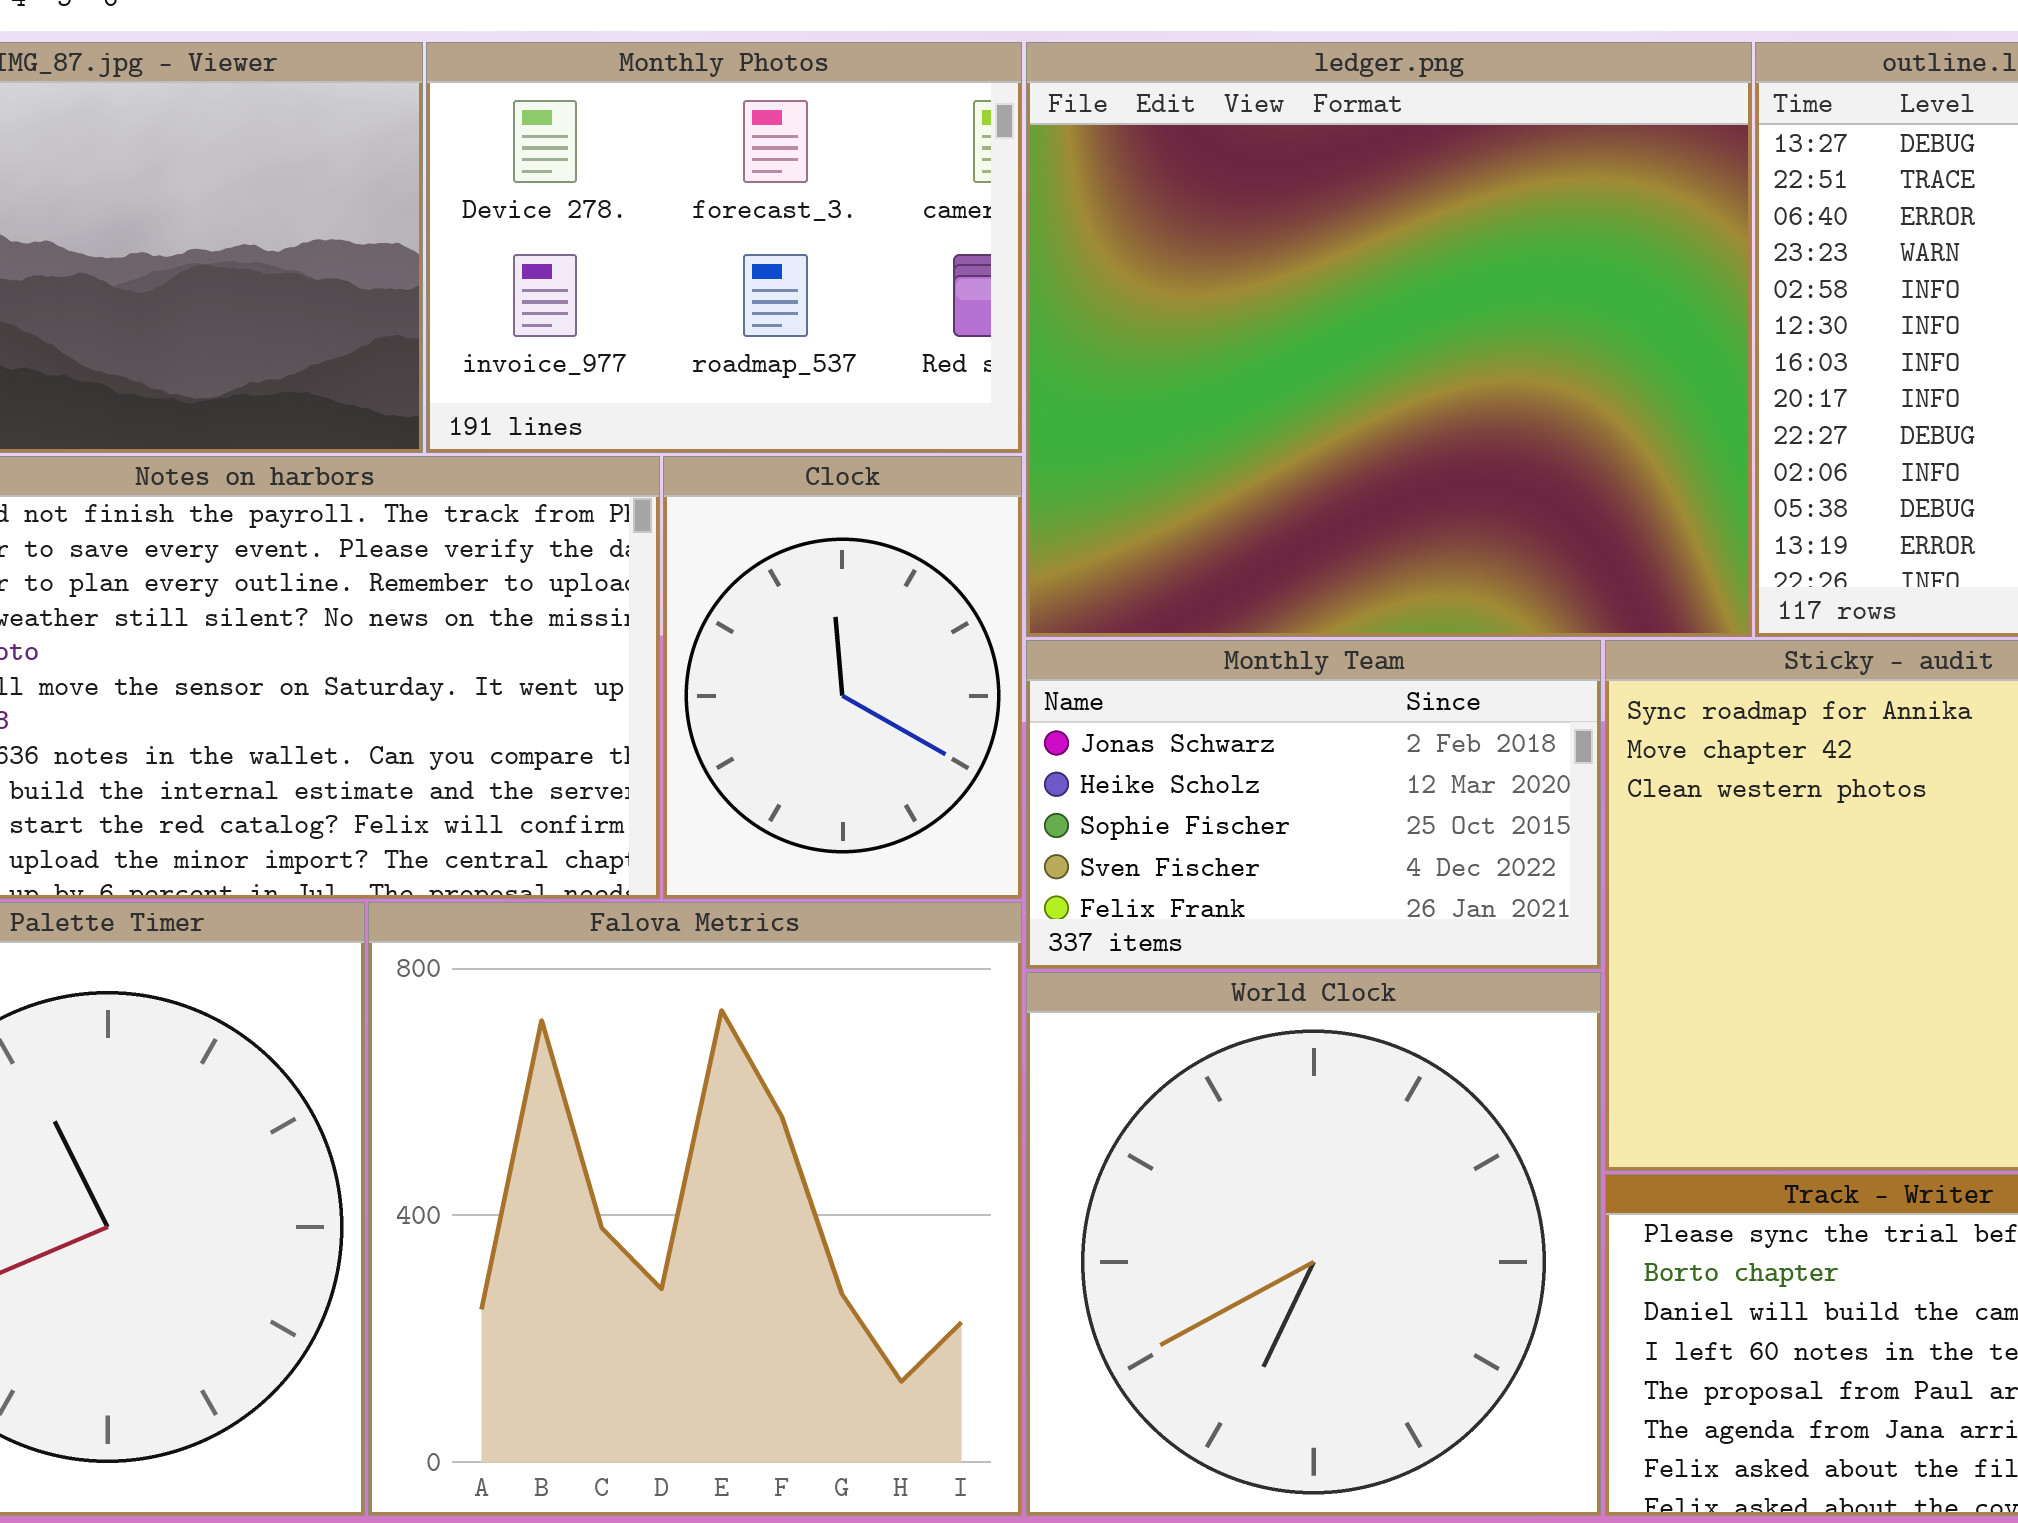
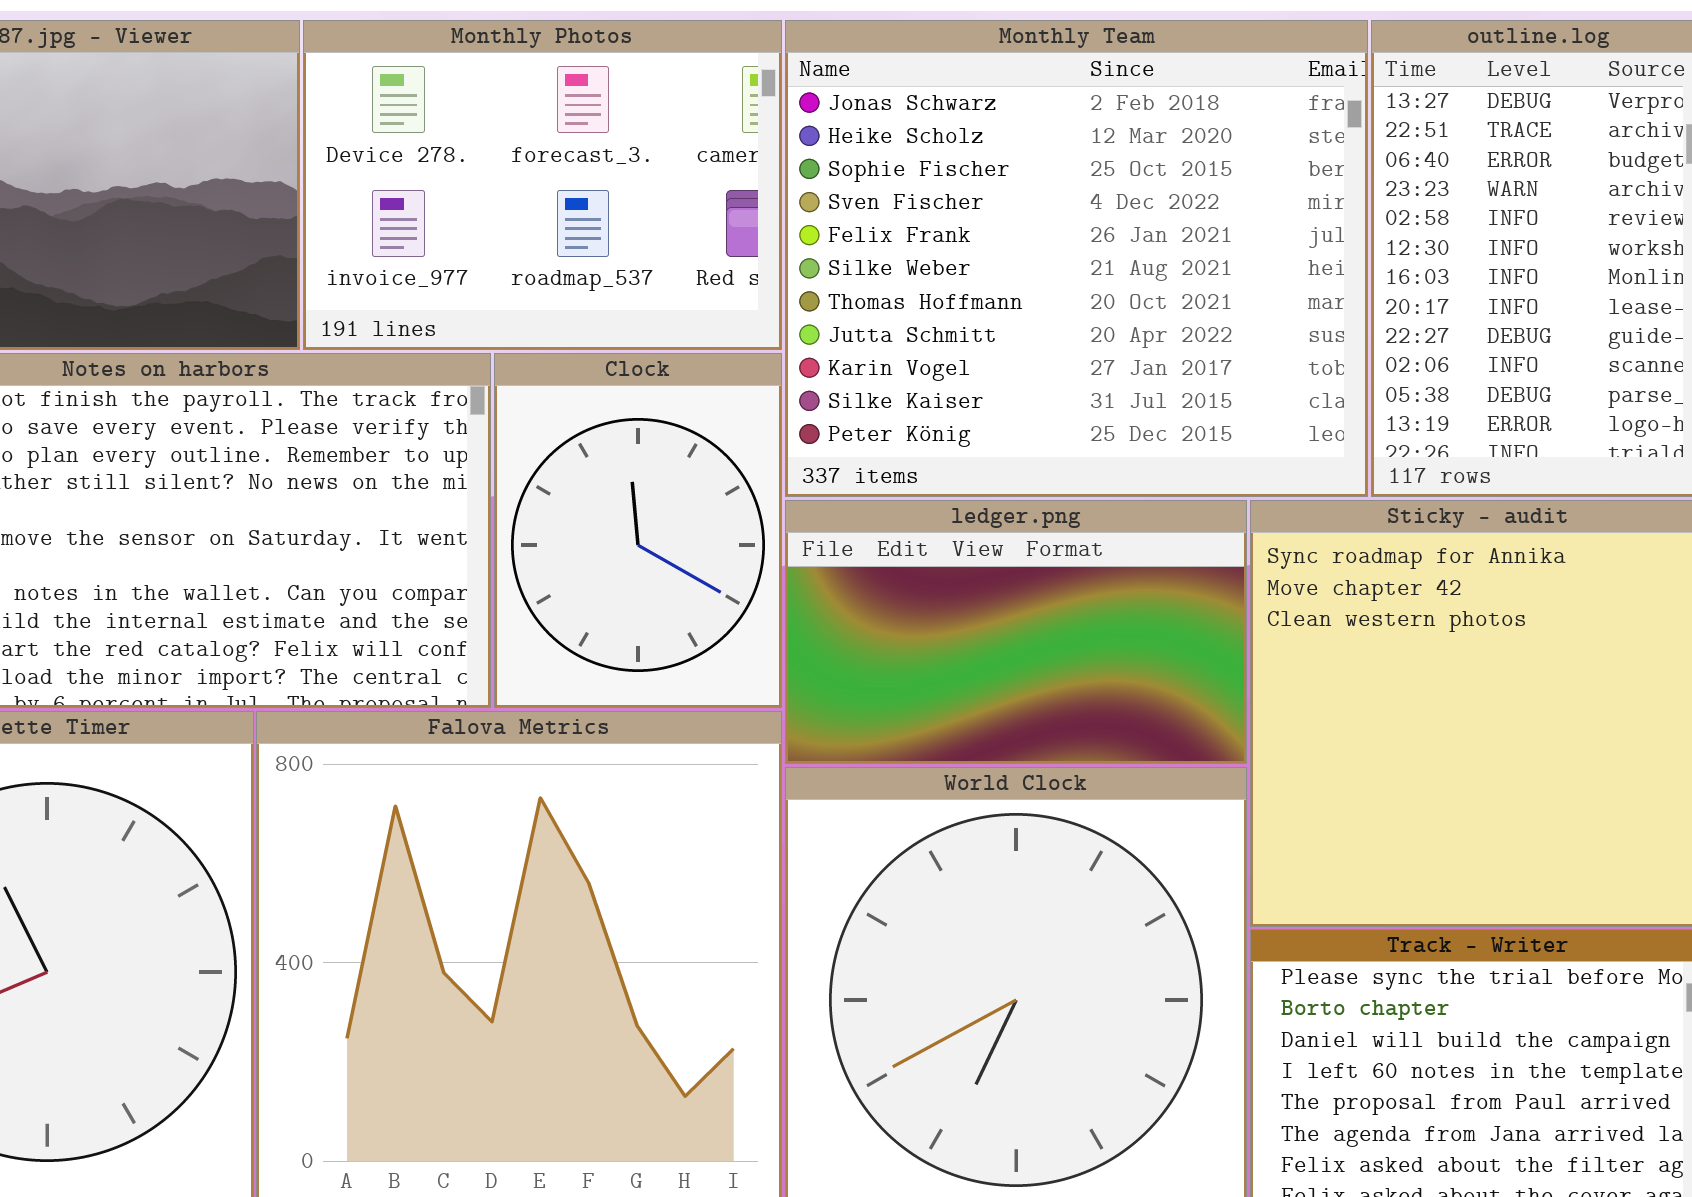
ledger.png: [1026,42,1752,637] -> [785,500,1247,764], moved, resized
Monthly Team: [1026,640,1601,969] -> [785,20,1368,497], moved, resized

